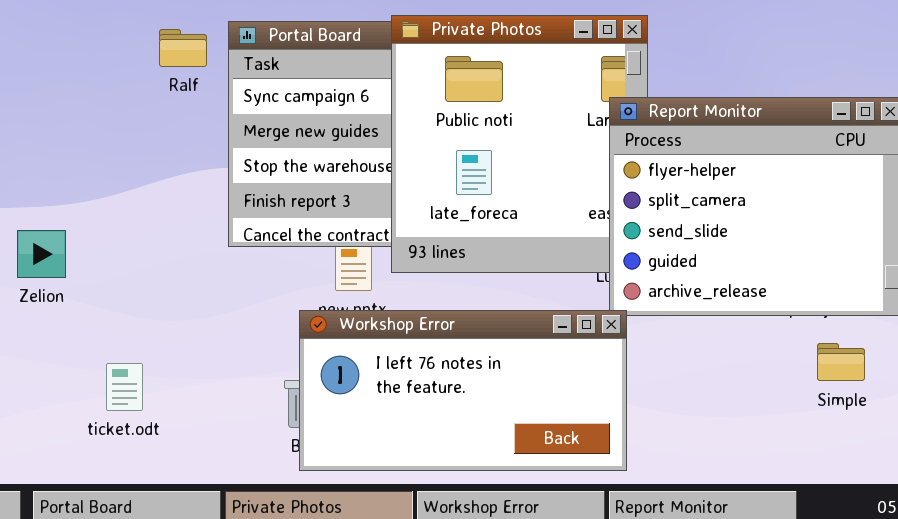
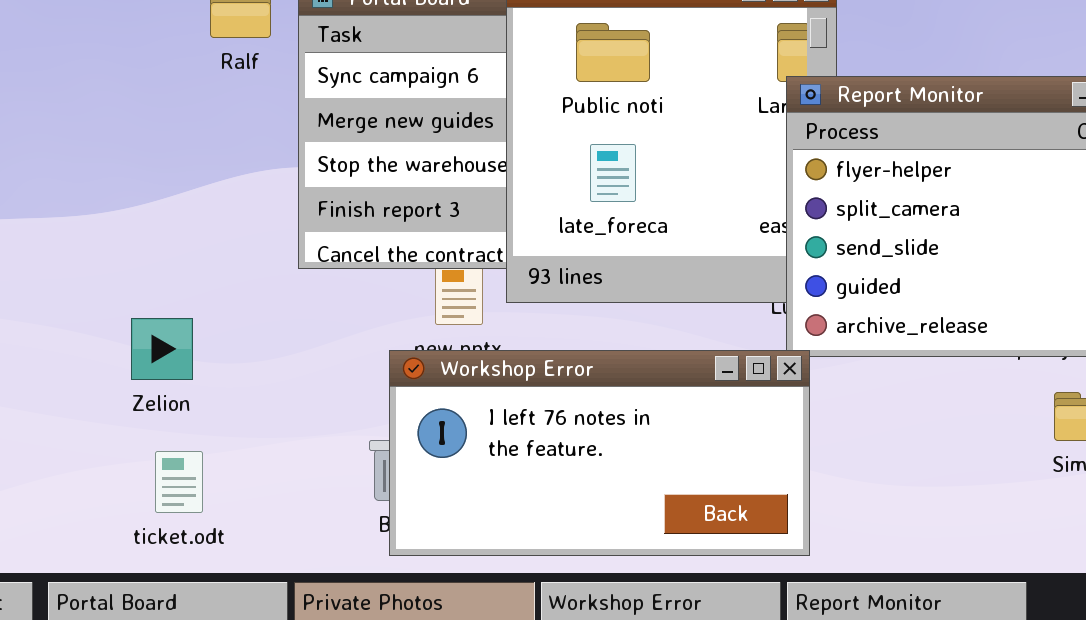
Zelion: [17,230,66,278] -> [131,318,193,380], moved
ticket.odt: [106,363,143,411] -> [155,451,203,513], moved

